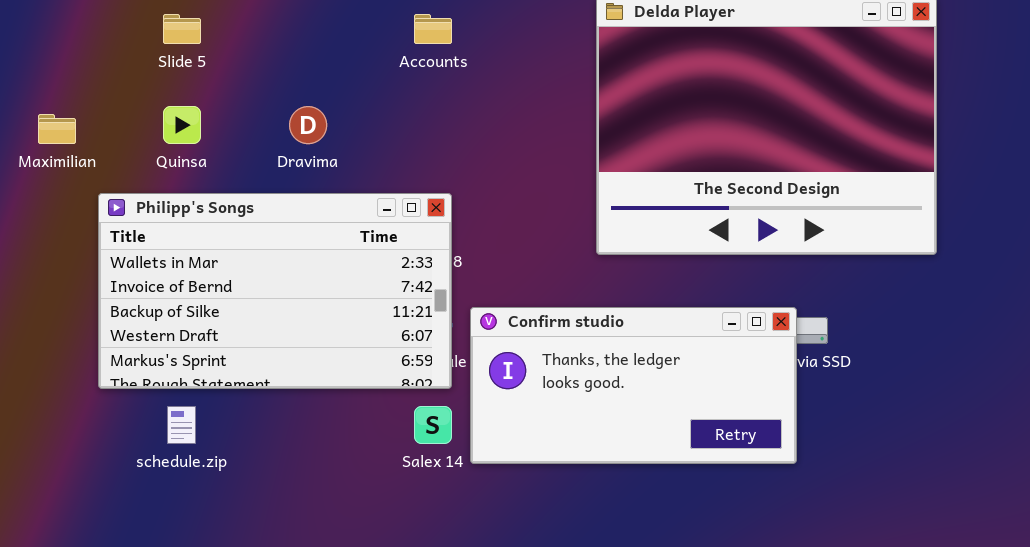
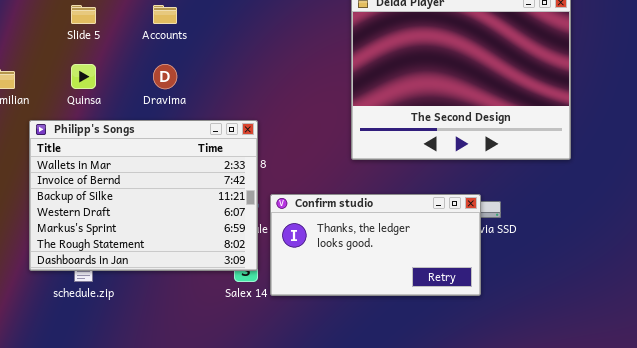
Accounts: [414,14,452,44] -> [153,5,177,24], moved
Philipp's Songs: [98,193,452,389] -> [29,120,258,271], resized

